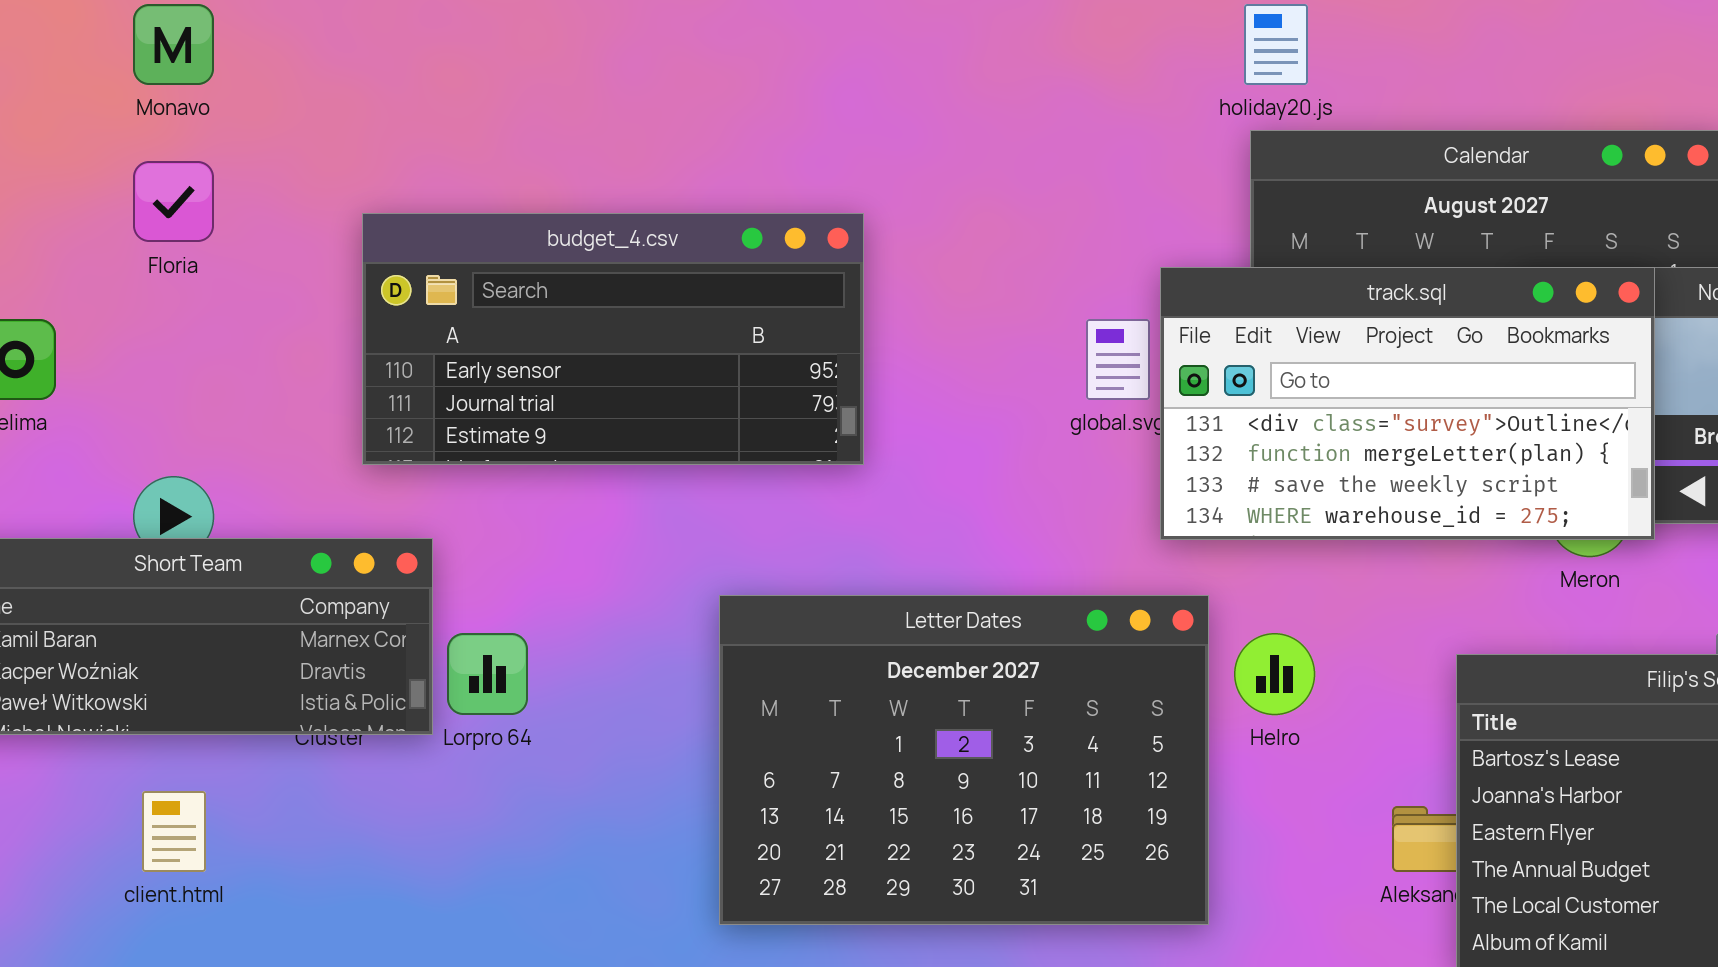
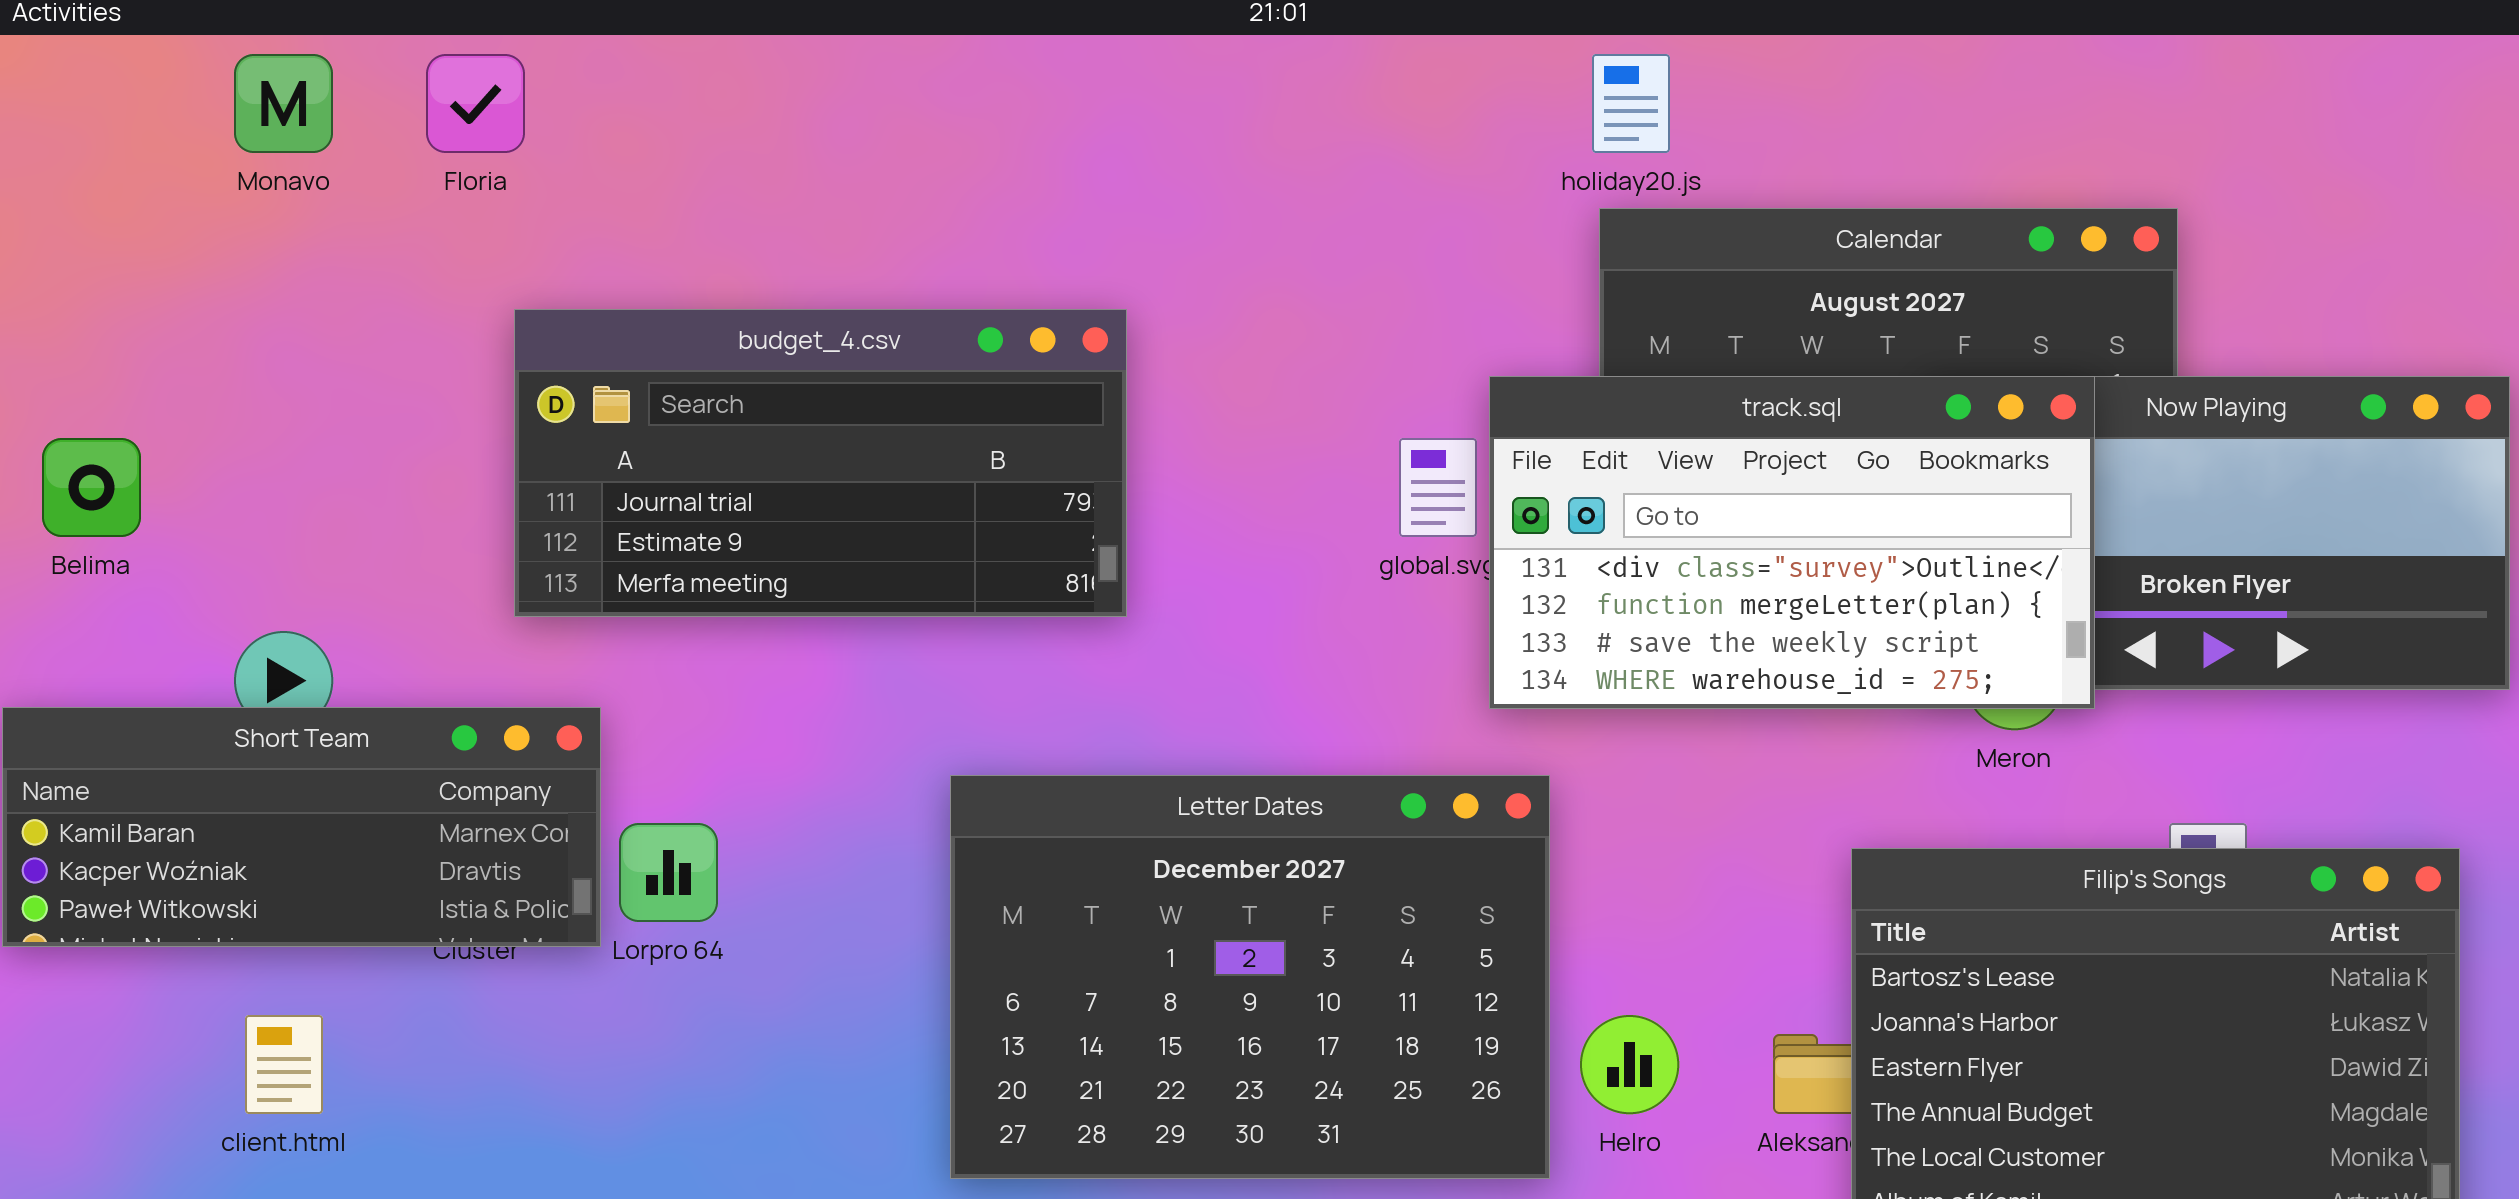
Floria: [133,161,214,242] -> [426,54,525,153], moved
budget_4.csv: [362,213,864,465] -> [514,309,1127,617], scrolled down 1 row
Helro: [1234,633,1315,715] -> [1580,1015,1679,1114], moved

